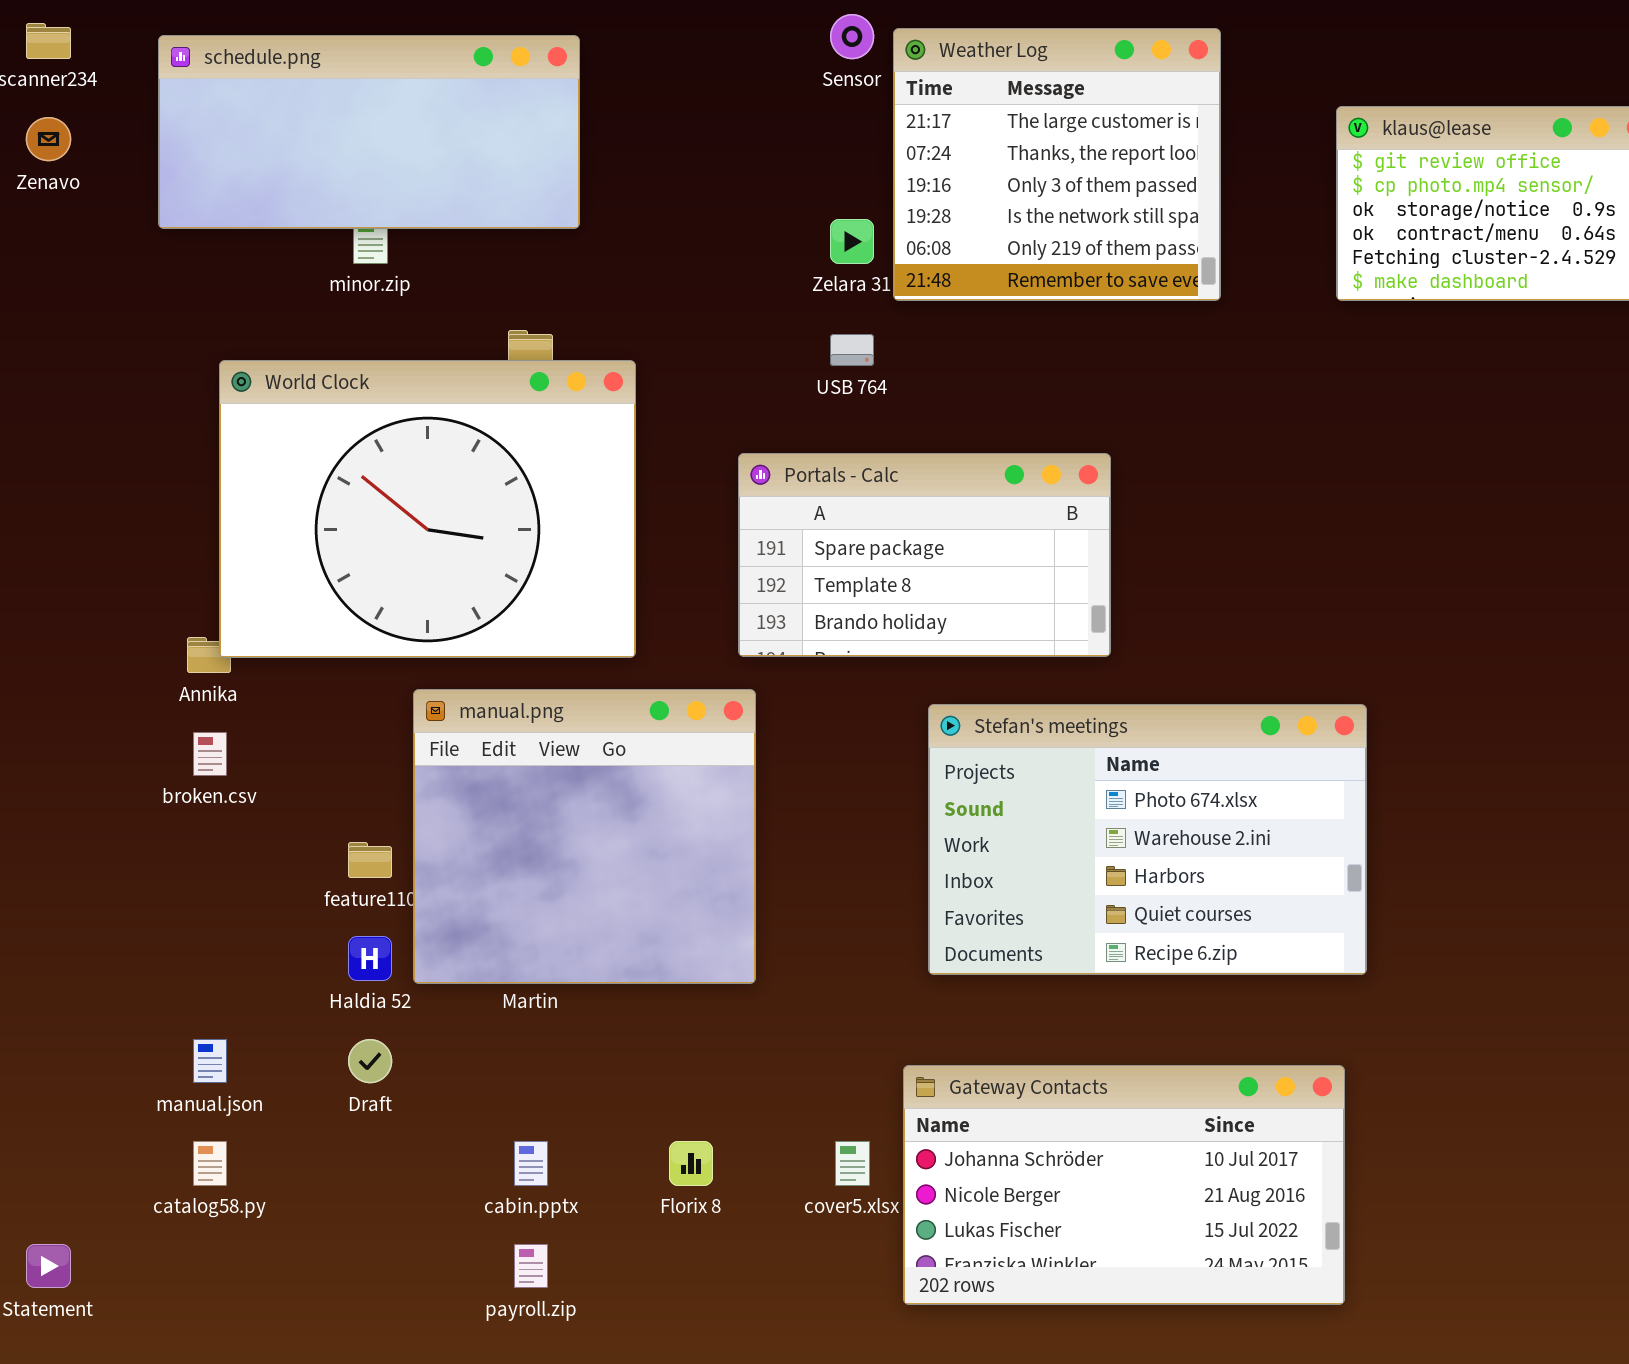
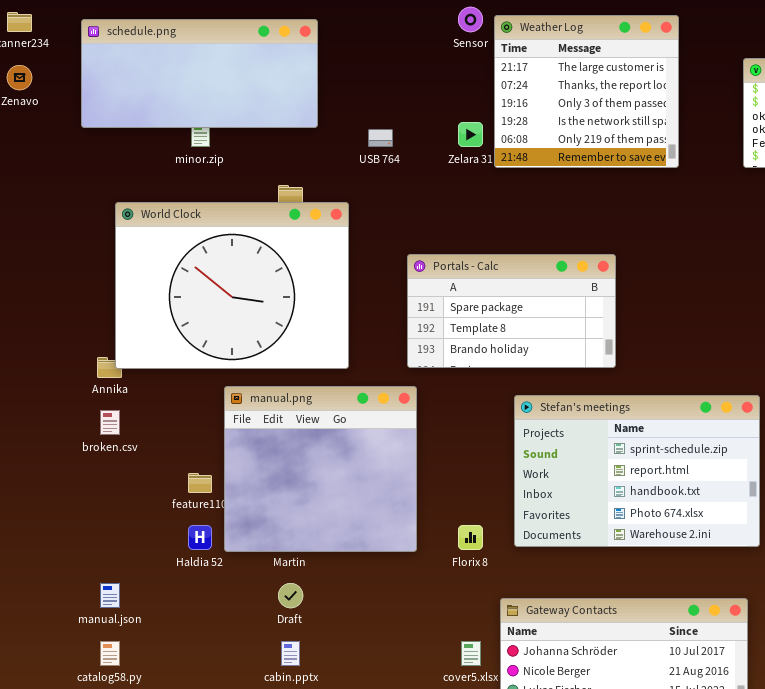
USB 764: [830,334,874,366] -> [368,129,393,147], moved
Stefan's meetings: [928,704,1367,975] -> [514,395,760,547], scrolled up 3 rows
Draft: [348,1039,392,1083] -> [278,583,303,608], moved
Florix 8: [669,1141,713,1186] -> [458,525,483,550], moved

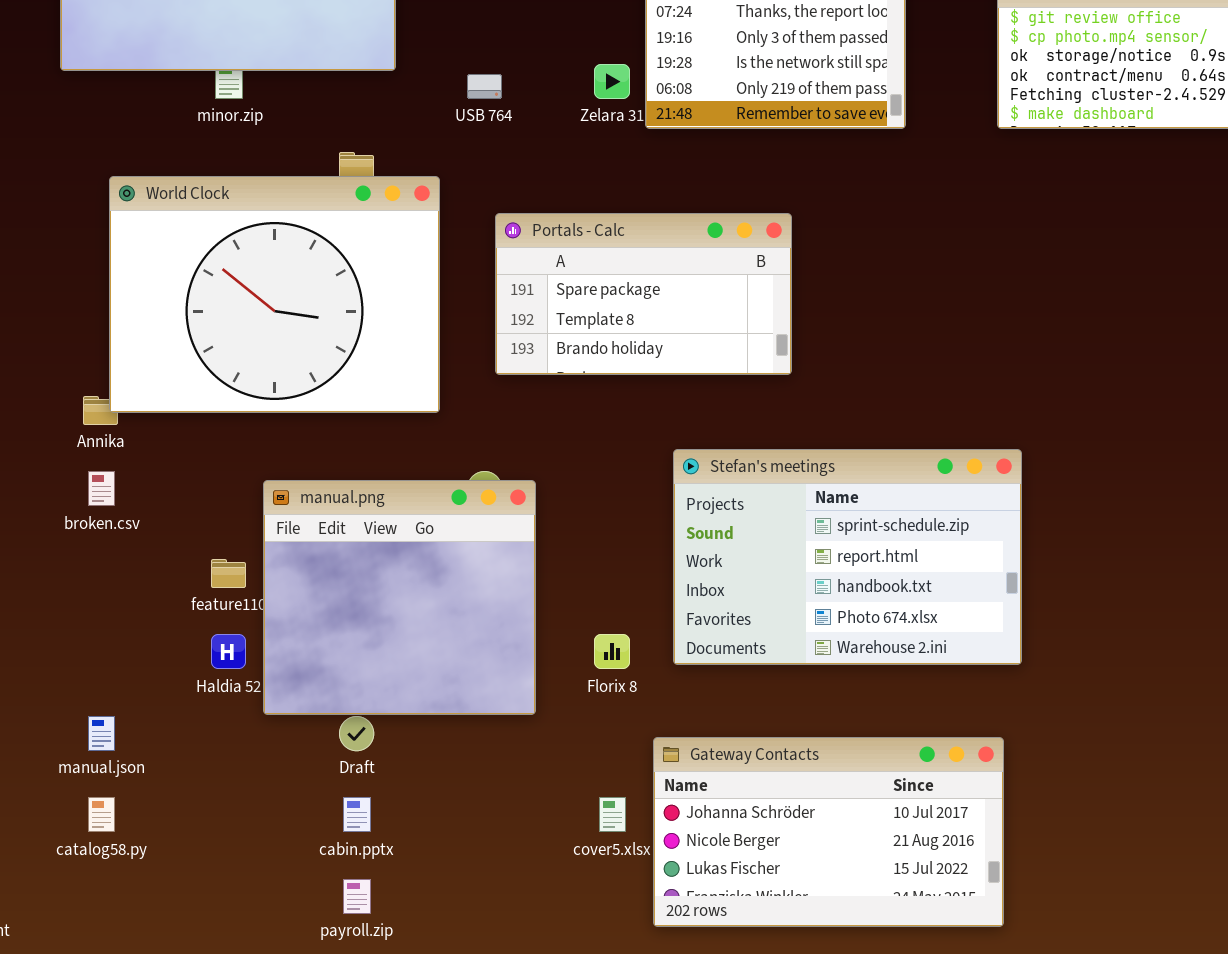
Portals - Calc: [407,254,616,368] -> [495,213,792,375], moved
manual.png: [224,386,417,552] -> [263,480,536,715], moved

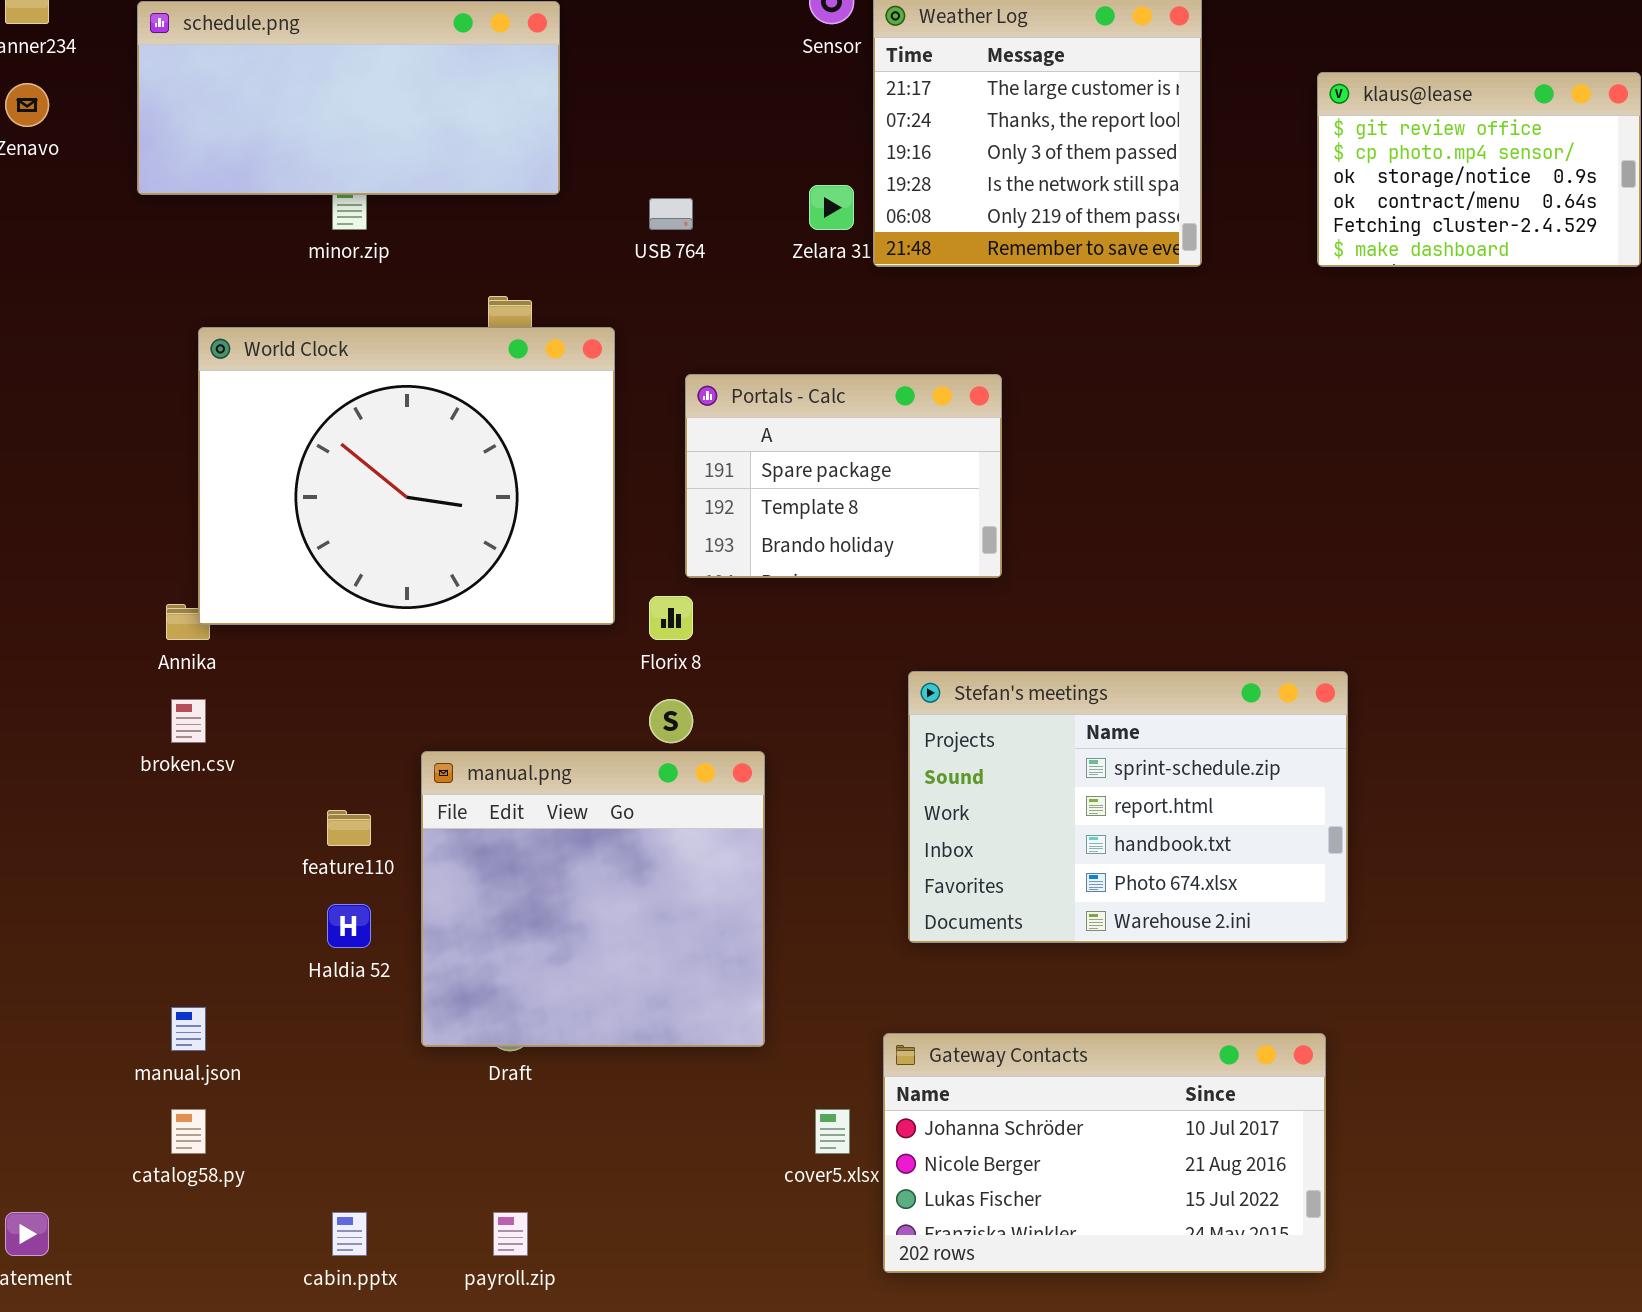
Portals - Calc: [495,213,792,375] -> [685,374,1002,578], resized
manual.png: [263,480,536,715] -> [421,751,765,1047], moved
Florix 8: [594,634,630,669] -> [649,596,693,640], moved
cabin.pptx: [343,797,371,832] -> [332,1212,367,1256], moved

